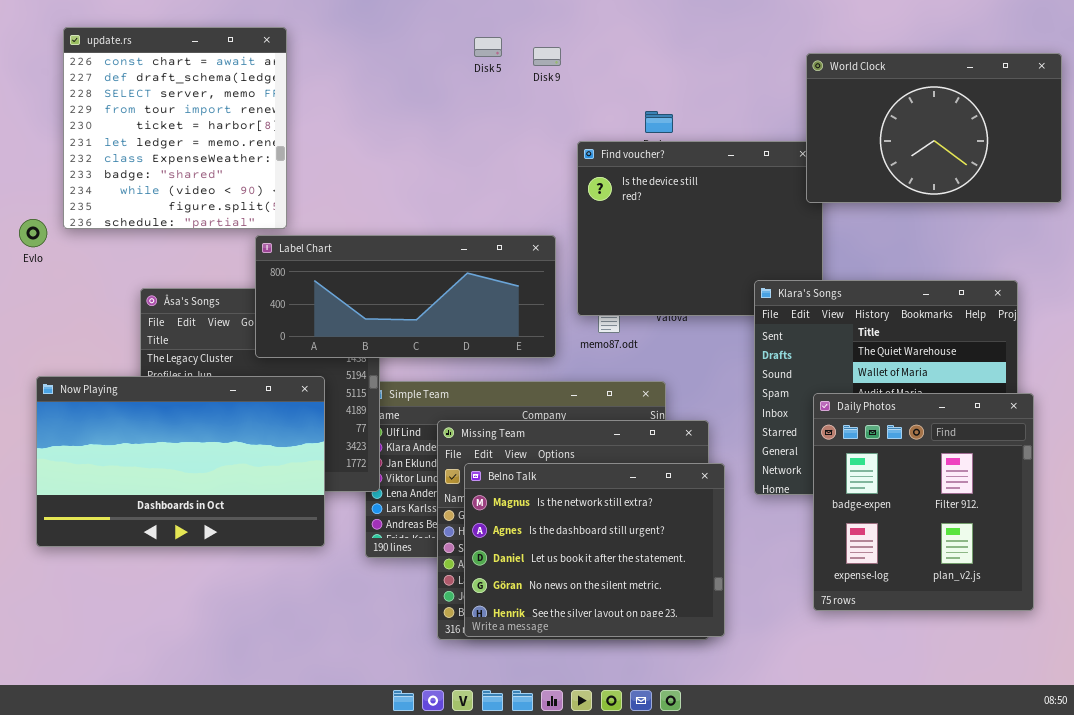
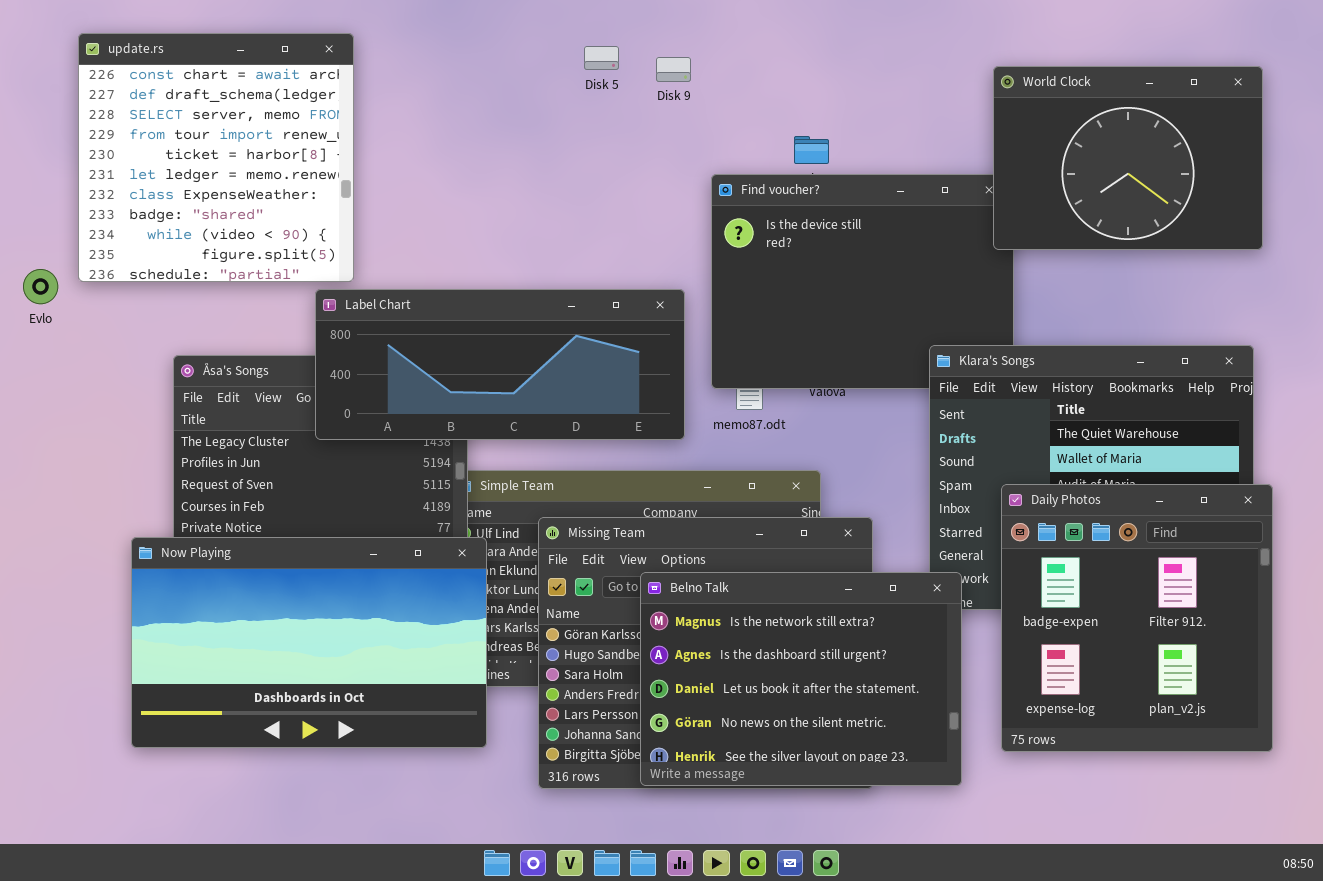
World Clock: [806,53,1062,203] -> [993,66,1263,250], resized
Now Playing: [36,376,325,547] -> [131,537,487,748], moved
Belno Talk: [464,463,725,637] -> [640,572,962,786], moved

